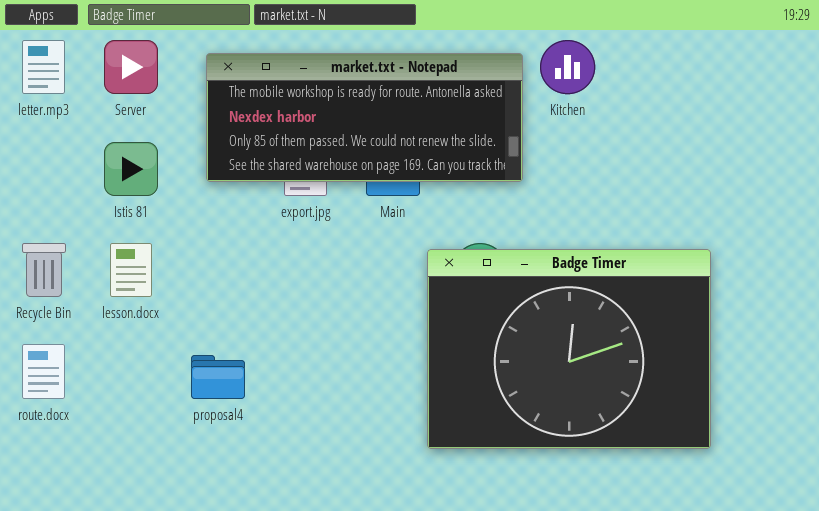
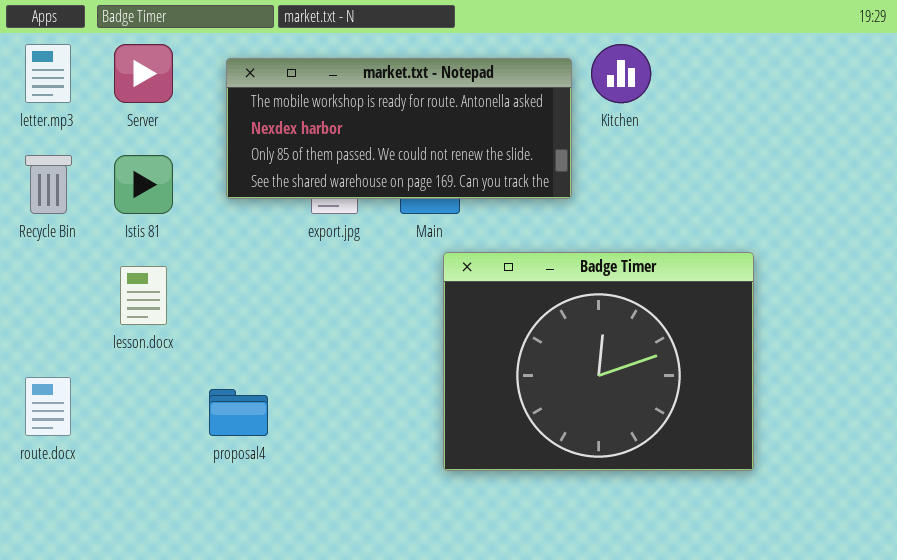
Recycle Bin: [22,243,66,297] -> [25,155,72,214], moved
Badge Timer: [427,249,711,449] -> [443,252,754,471], moved

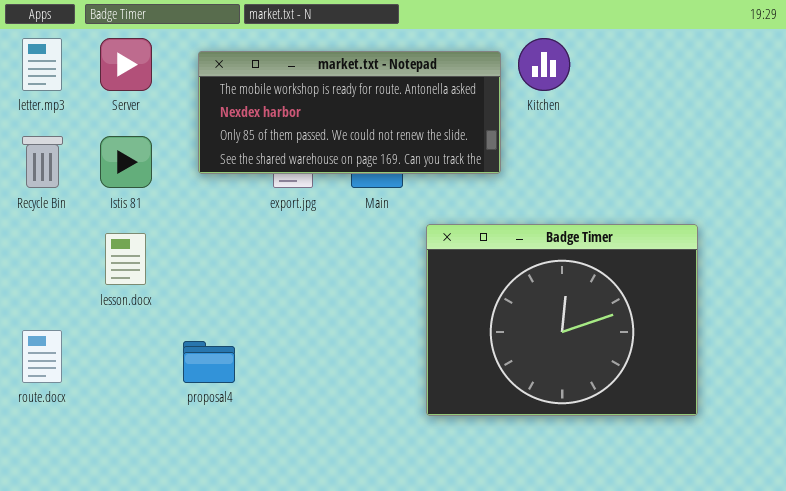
Badge Timer: [443,252,754,471] -> [426,224,698,416], moved

